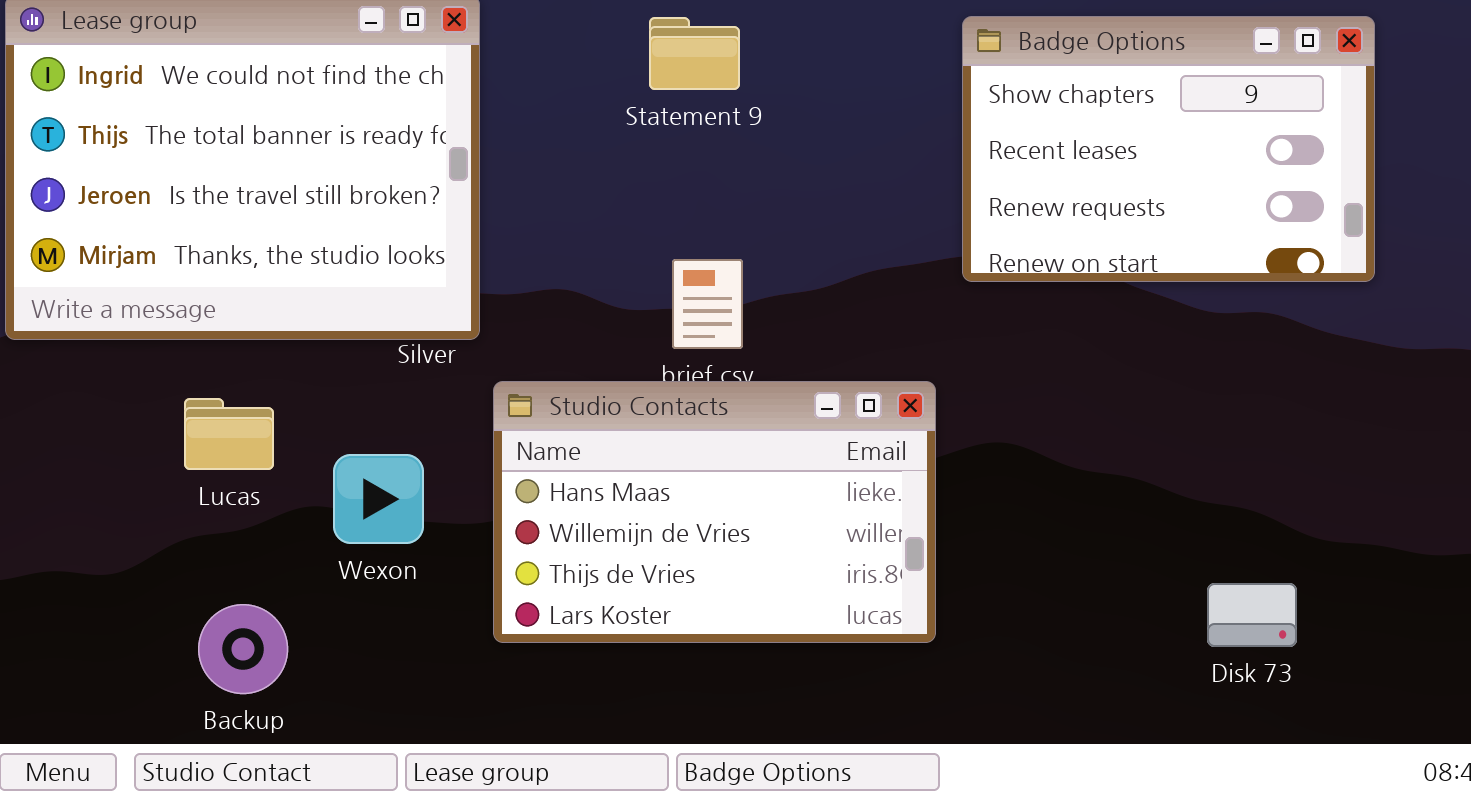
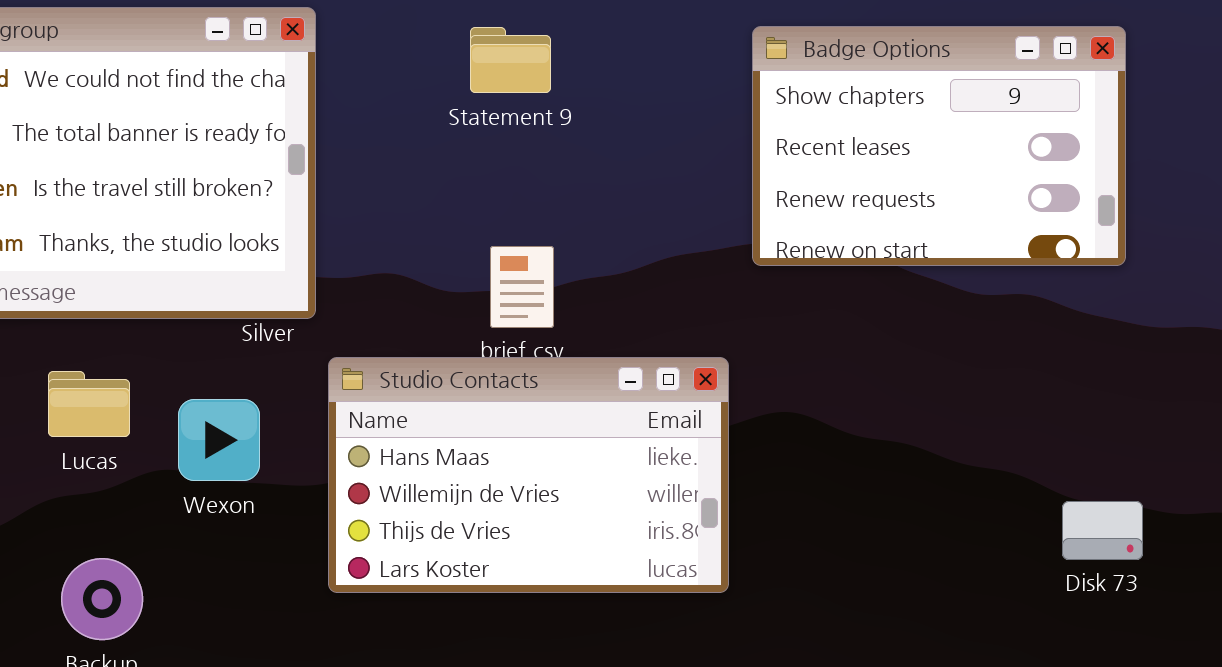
Wexon: [333,454,424,544] -> [178,399,260,481], moved
Disk 73: [1207,583,1297,647] -> [1062,501,1143,560], moved

